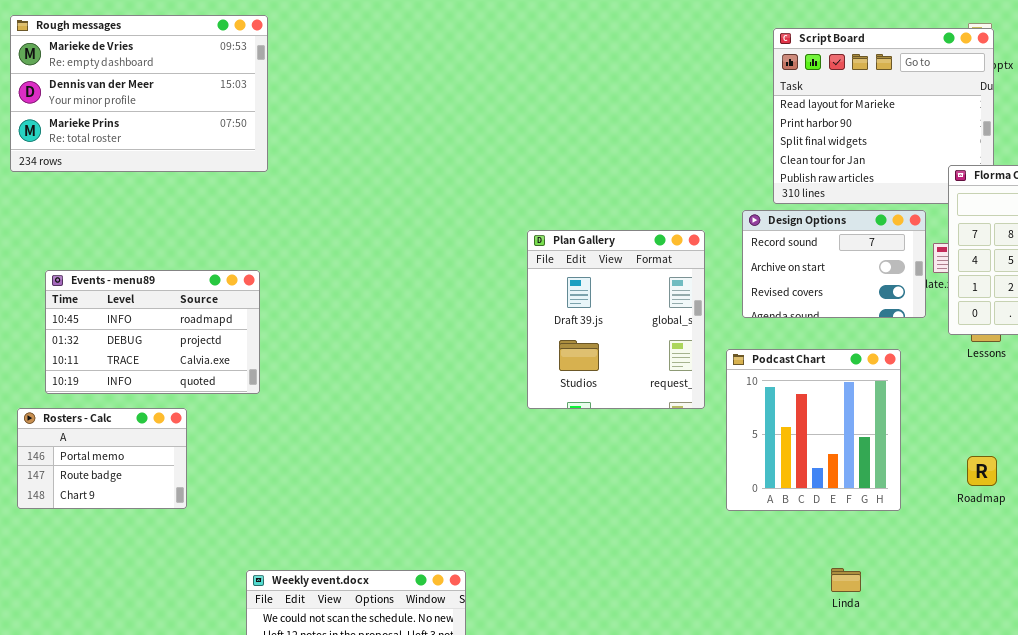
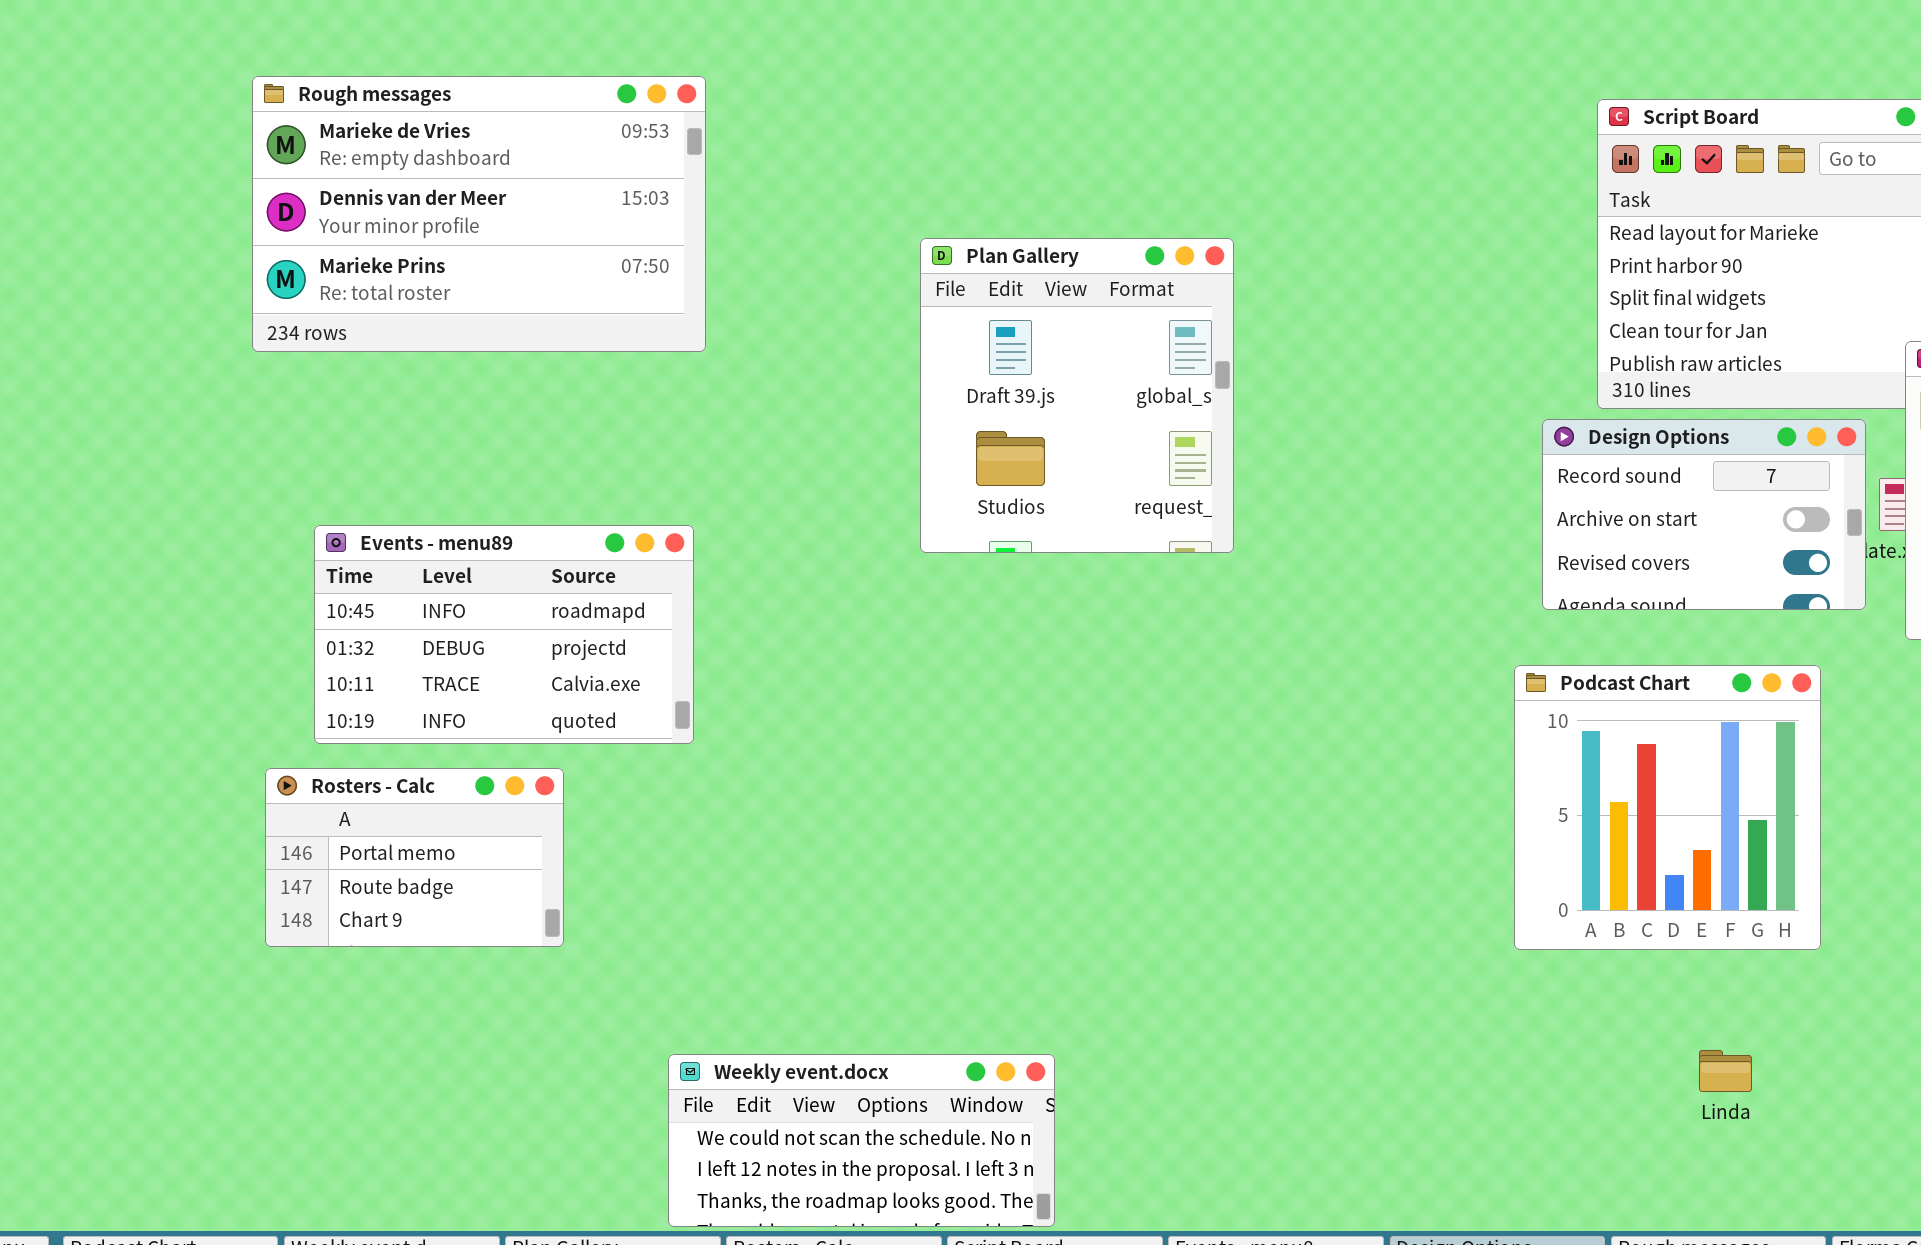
Plan Gallery: [527,230,705,409] -> [920,238,1234,553], moved

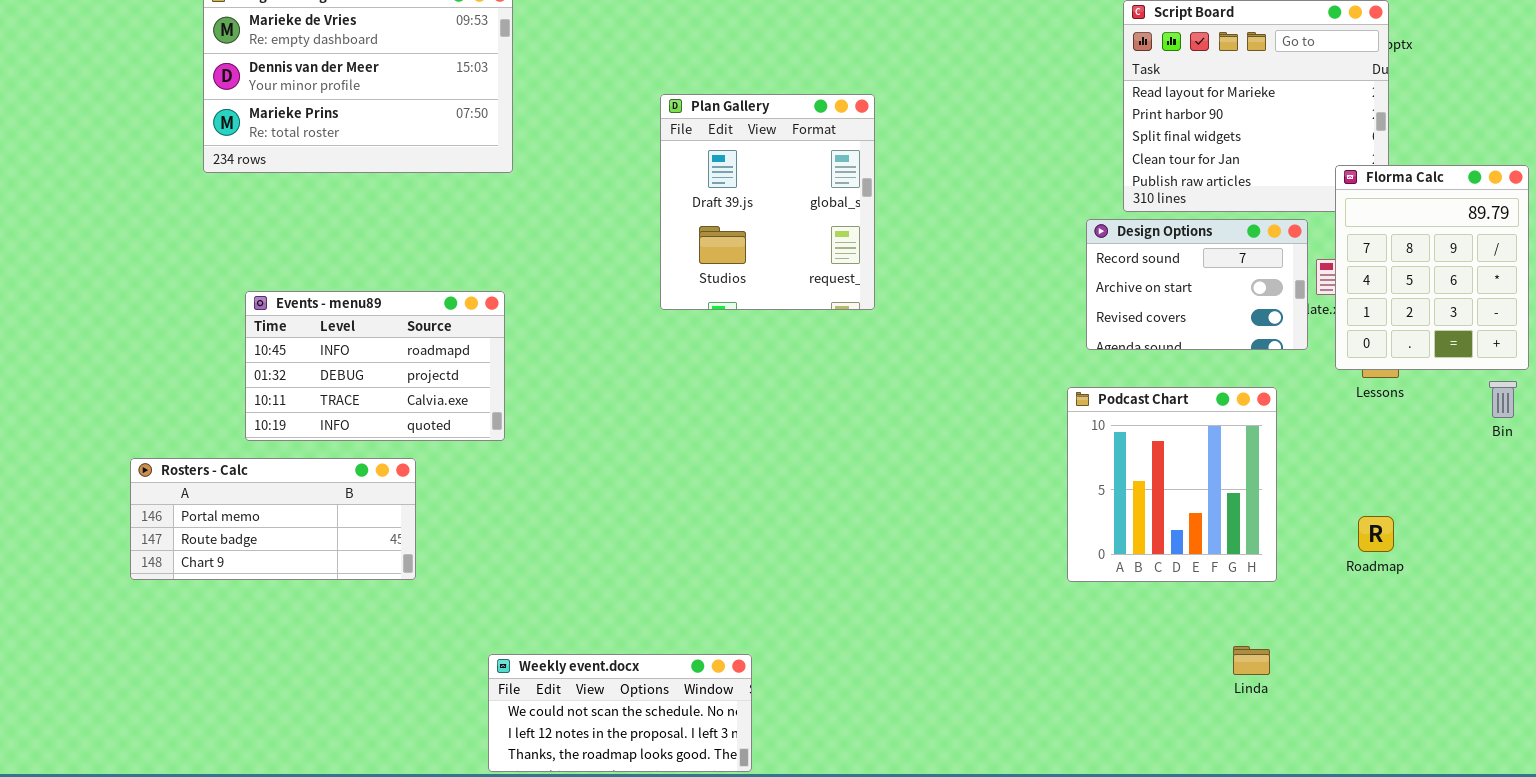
Rosters - Calc: [265,768,564,947] -> [130,458,416,580], resized
Linda: [1699,1050,1752,1092] -> [1233,646,1270,675], moved

